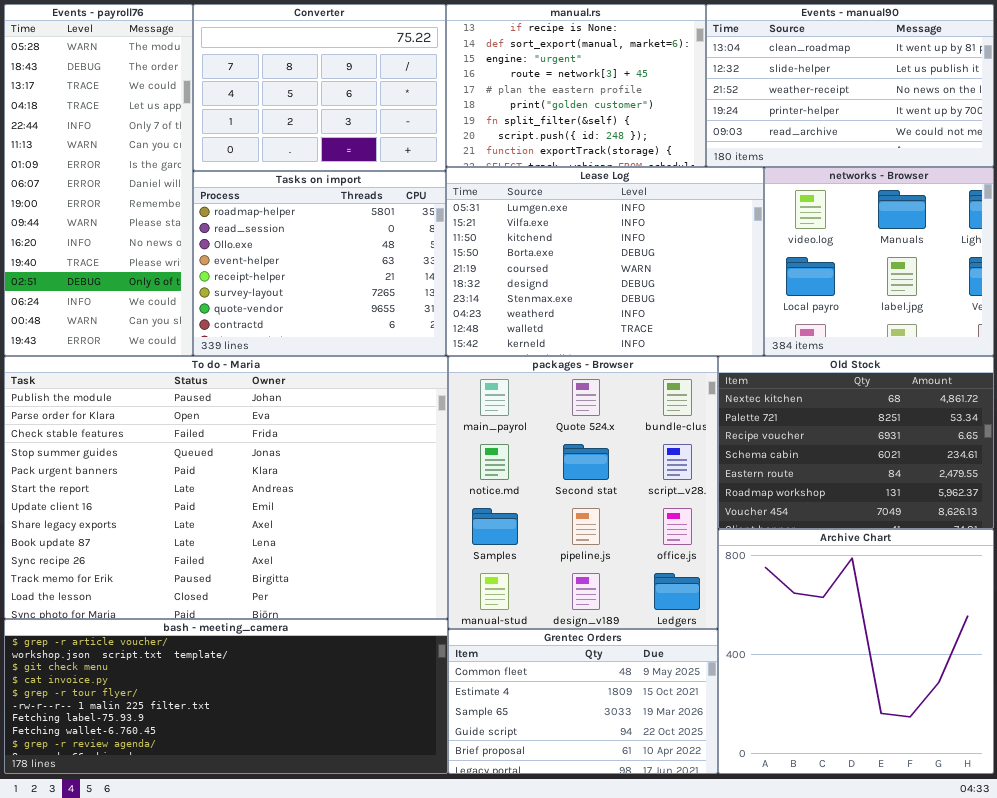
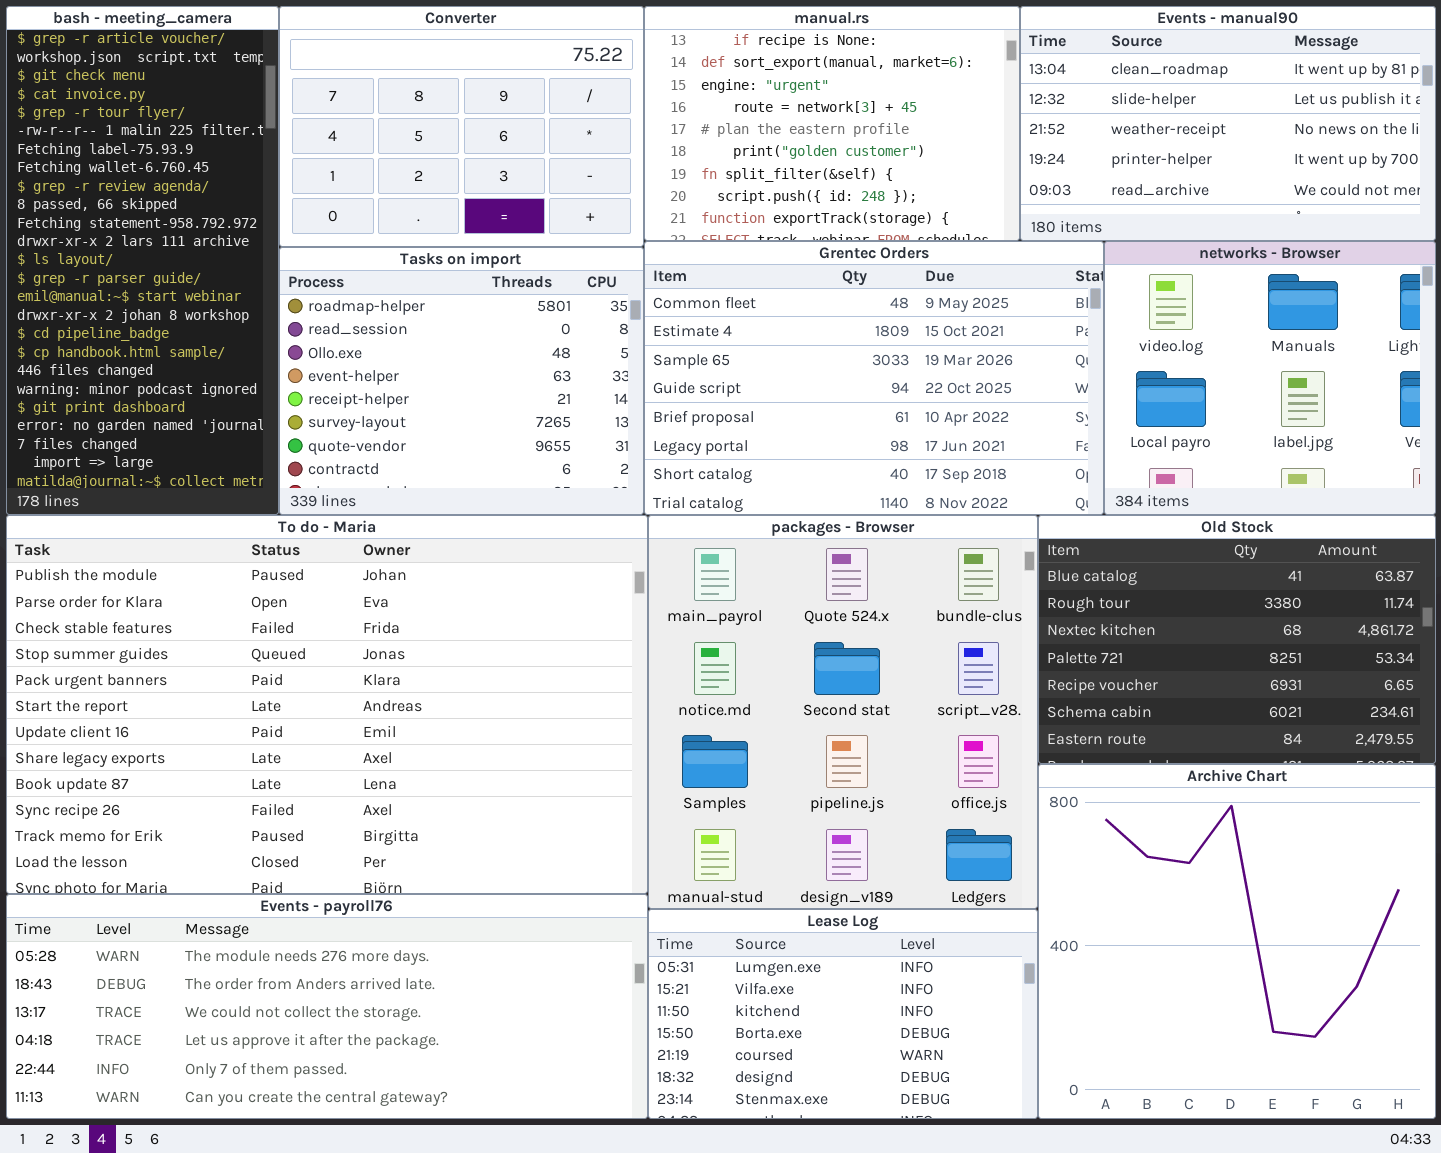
Events - payroll76: [4,4,193,356] -> [6,894,648,1119], moved, resized
Lease Log: [446,167,764,356] -> [648,909,1038,1119], moved, resized
Old Stock: [718,356,994,529] -> [1038,515,1436,764], scrolled up 2 rows
bash - meeting_camera: [4,619,448,774] -> [6,6,279,515], moved, resized
Grentec Orders: [448,629,718,774] -> [644,241,1104,515], moved, resized

